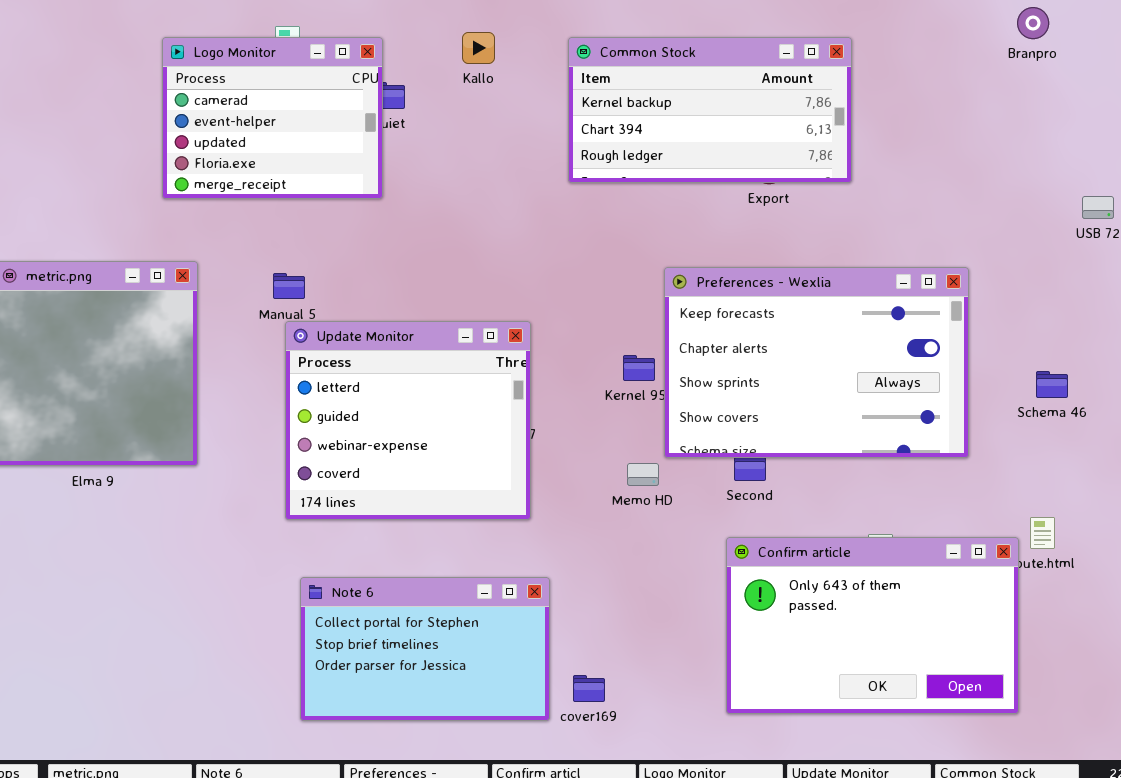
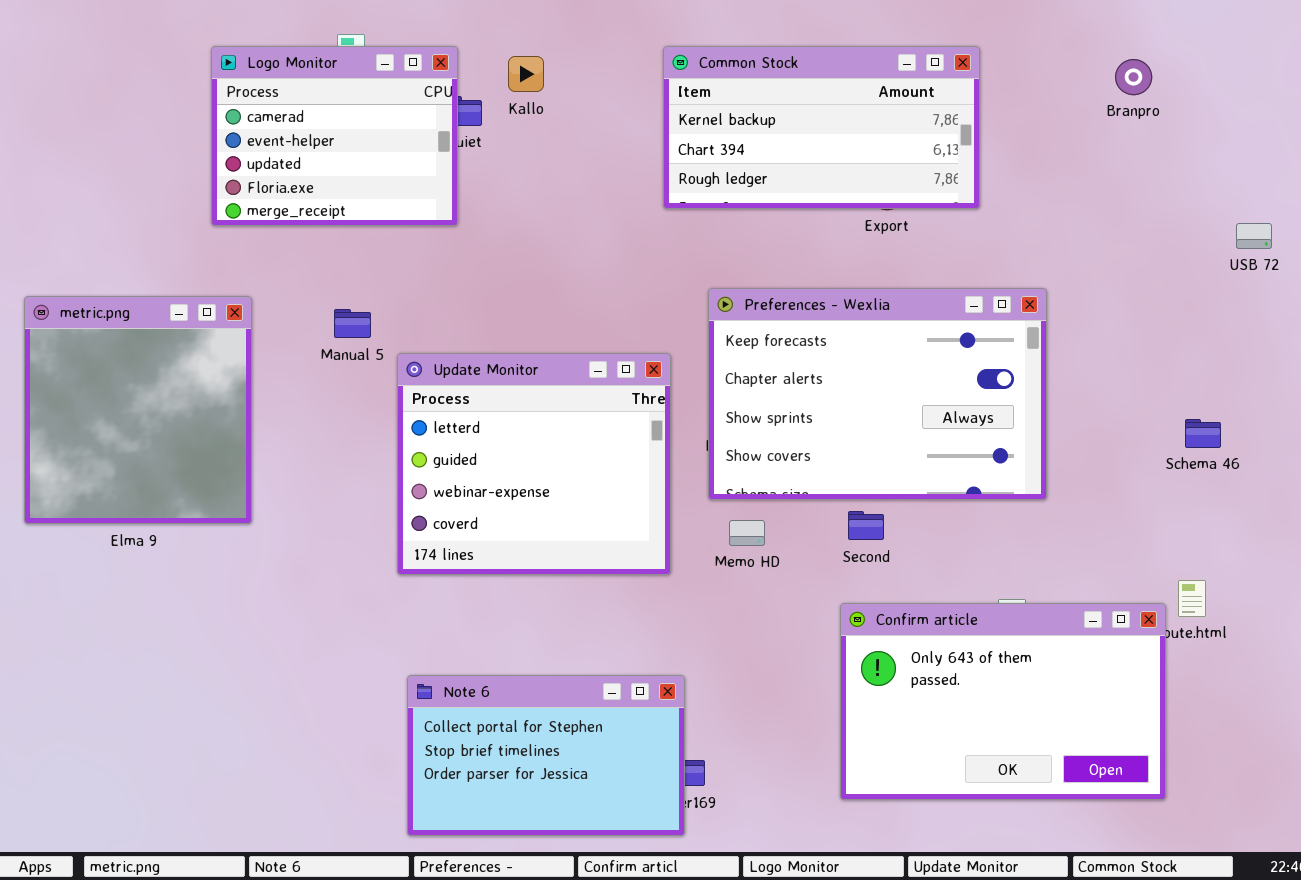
Branpro: [1017,7,1049,39] -> [1115,59,1152,95], moved
Kallo: [462,32,495,64] -> [508,56,544,92], moved
Preferences - Wexlia: [664,267,969,458] -> [708,288,1047,500], moved
Update Monitor: [285,321,531,520] -> [397,353,671,575], moved
Note 6: [300,577,550,721] -> [407,675,685,836], moved

